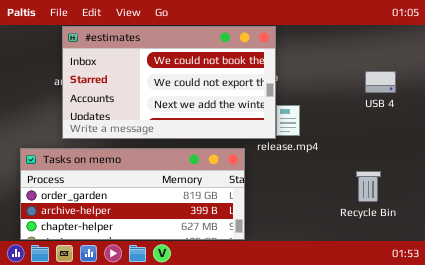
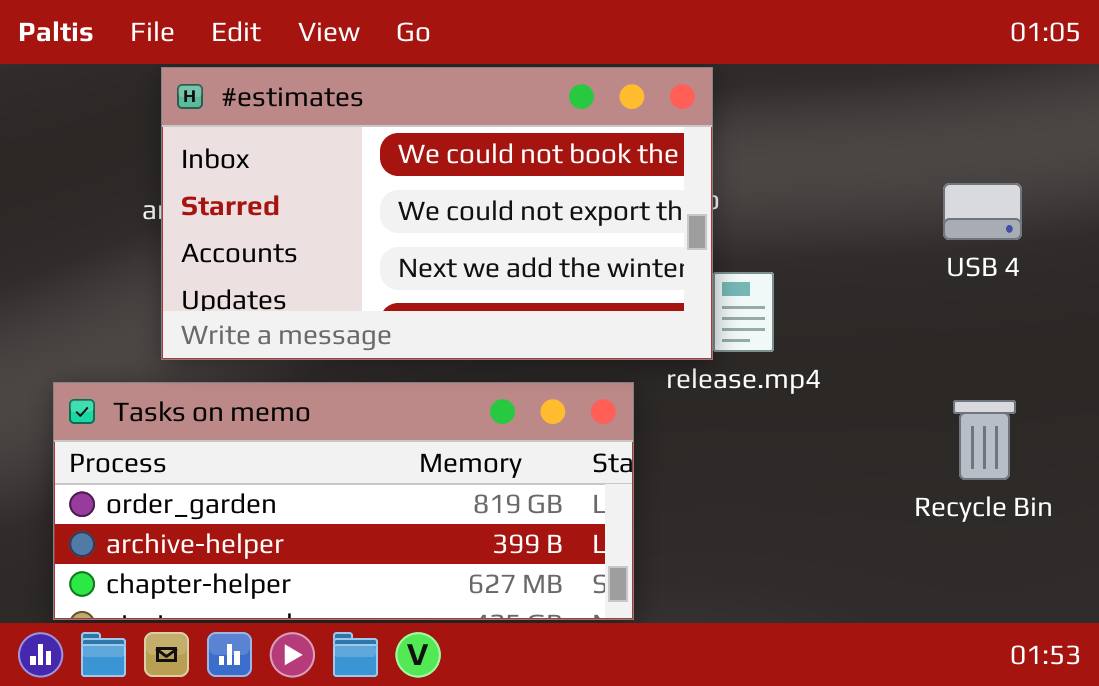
Recycle Bin: [356,171,381,202] -> [953,400,1016,480], moved

